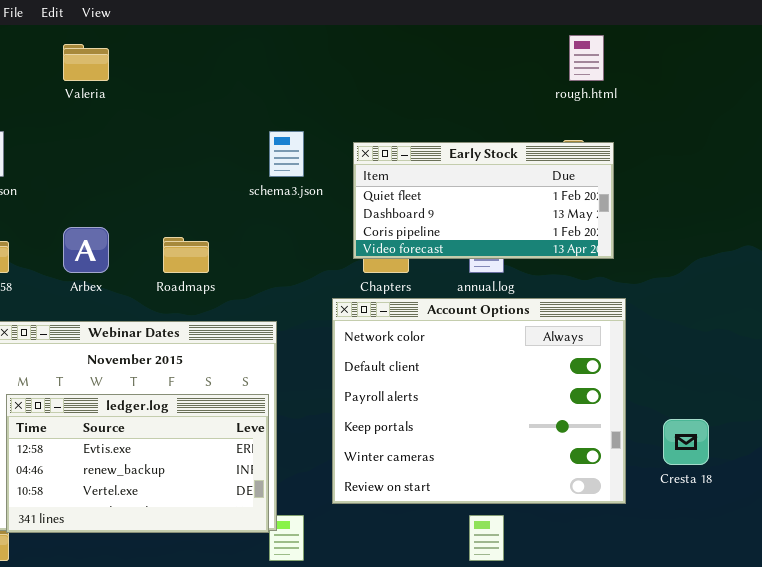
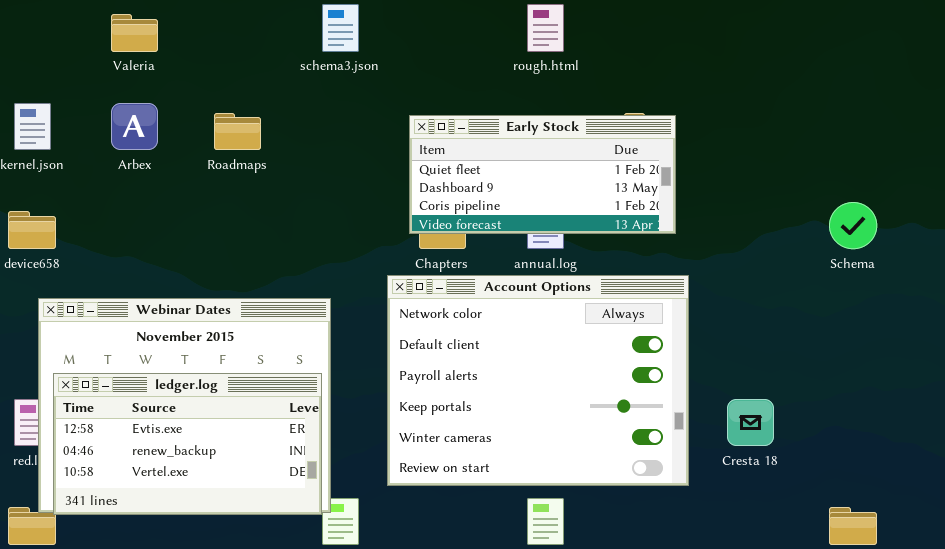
rough.html: [569,35,604,81] -> [527,4,564,52], moved
schema3.json: [269,131,304,177] -> [322,4,359,52], moved
Arbex: [63,227,109,273] -> [111,103,158,150], moved
Roadmaps: [163,237,209,273] -> [214,113,261,150], moved

